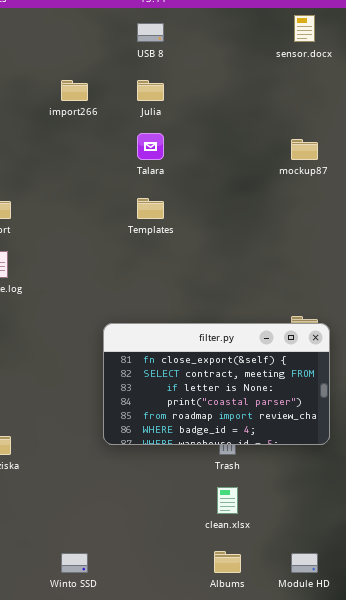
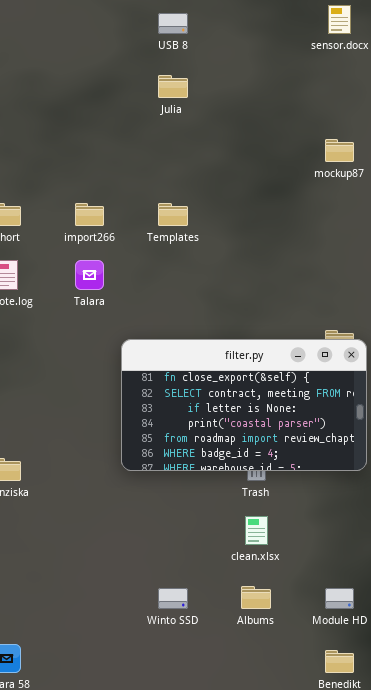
import266: [61,80,88,101] -> [75,203,104,226], moved
Talara: [137,133,164,160] -> [75,260,104,290], moved
Winto SSD: [61,553,88,573] -> [158,588,188,609], moved

